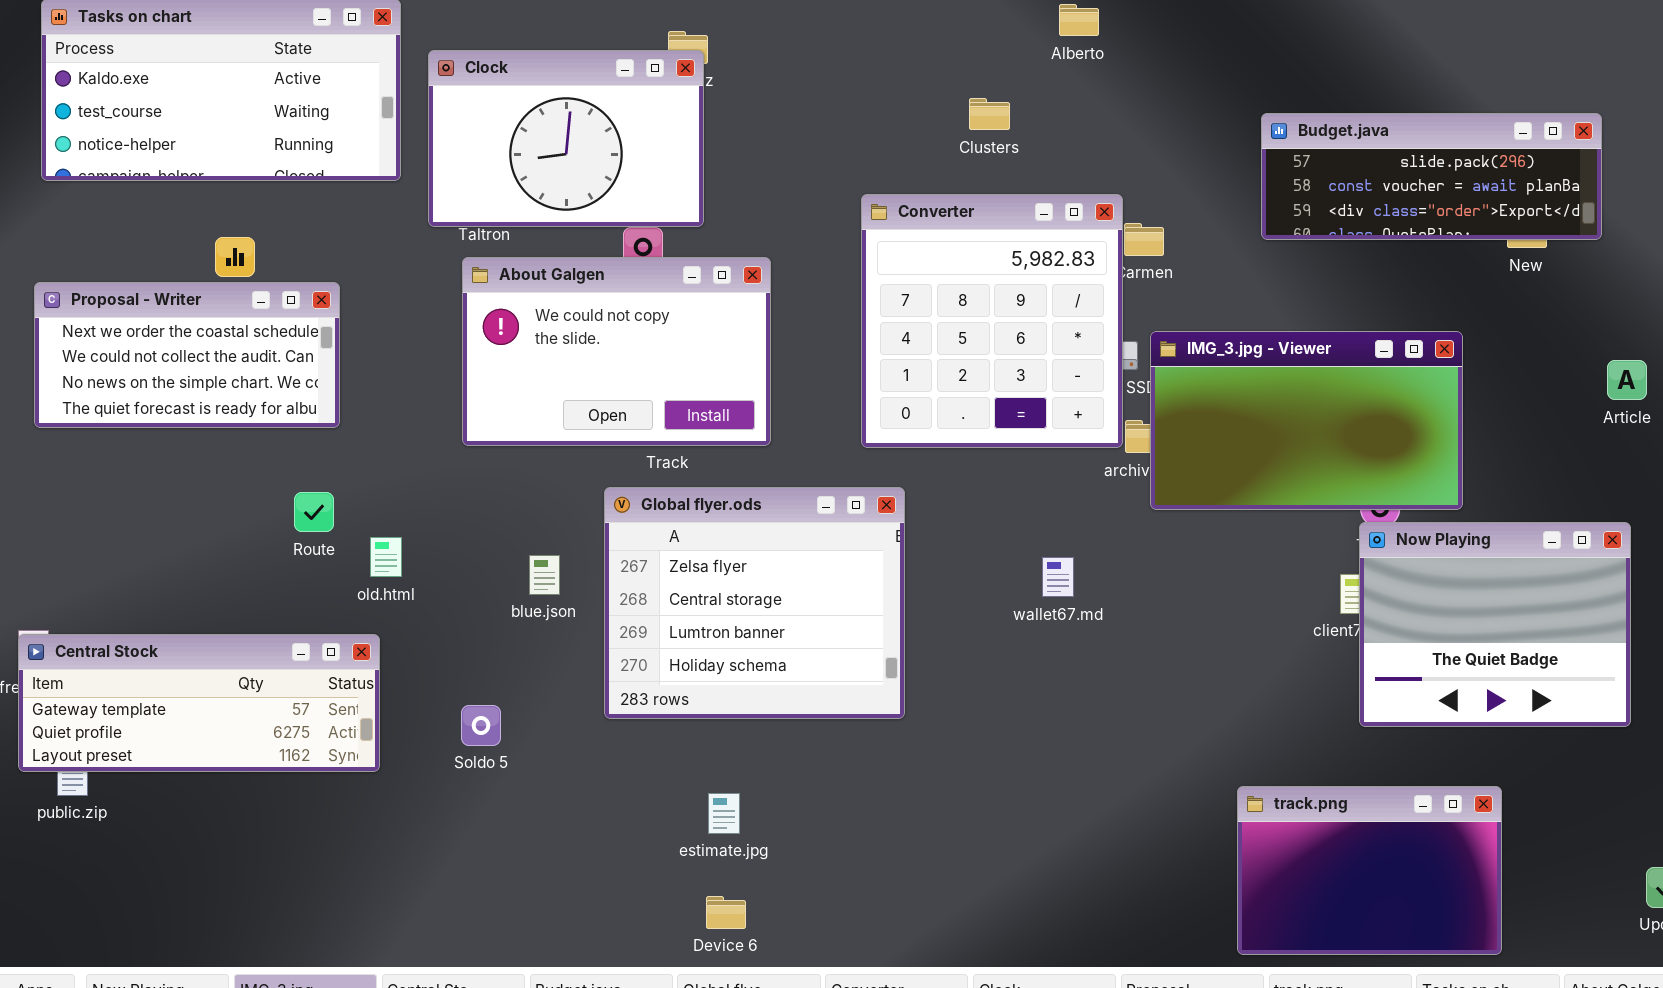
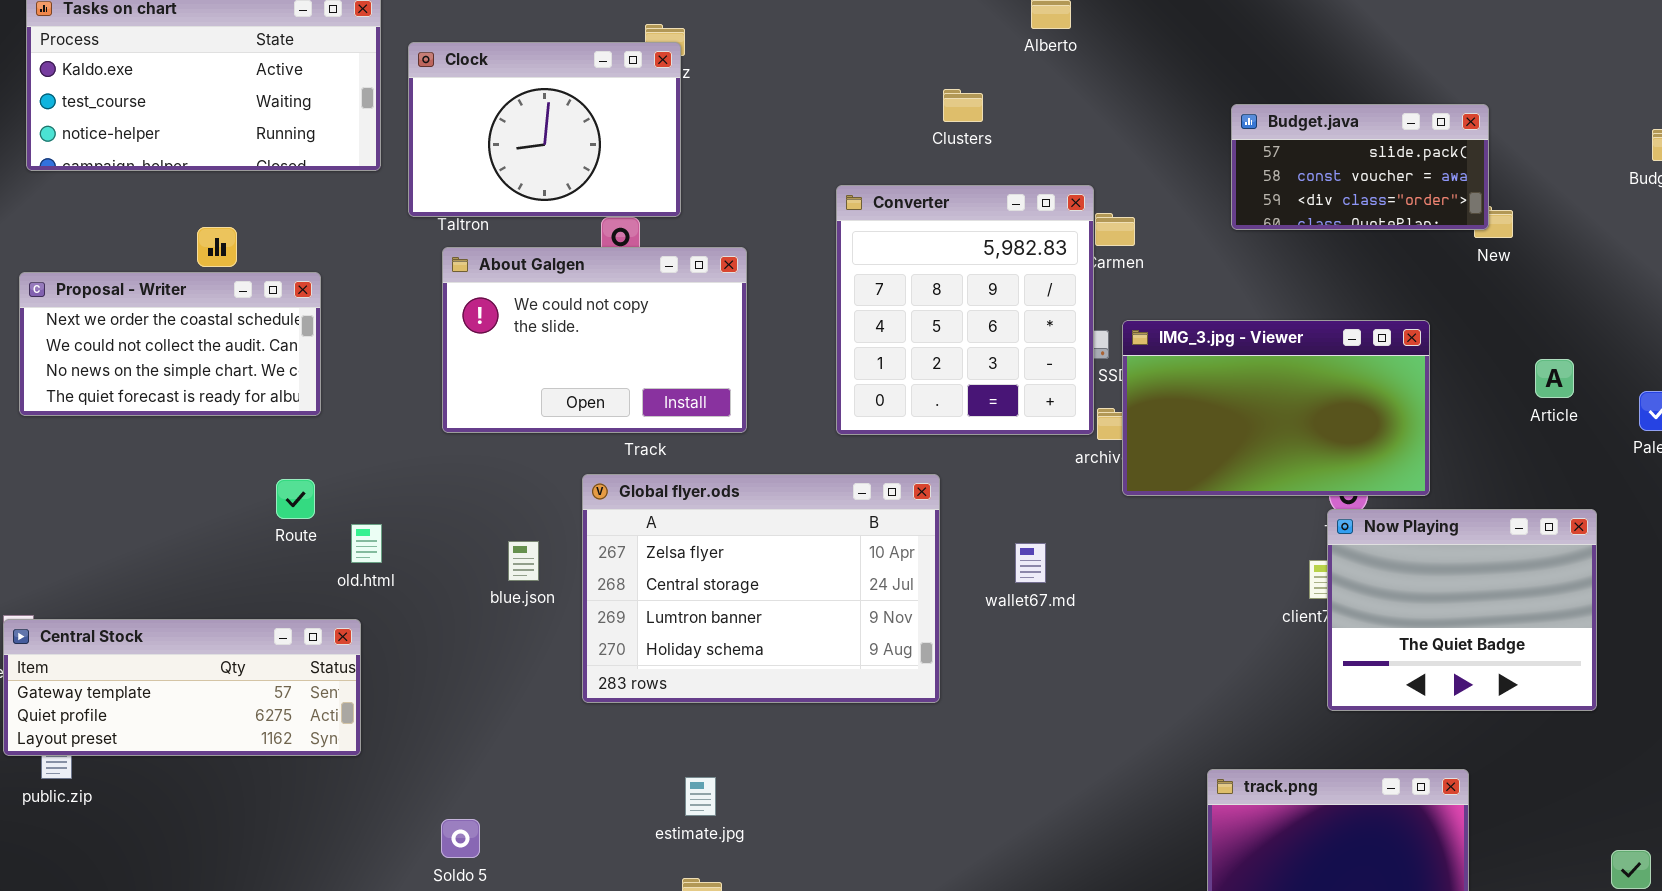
Budget.java: [1261,113,1602,240] -> [1231,104,1489,230], resized
Article: [1607,360,1647,400] -> [1535,359,1574,398], moved
Global flyer.ods: [604,487,905,719] -> [582,474,940,703], resized
Soldo 5: [461,705,501,746] -> [441,819,480,858], moved

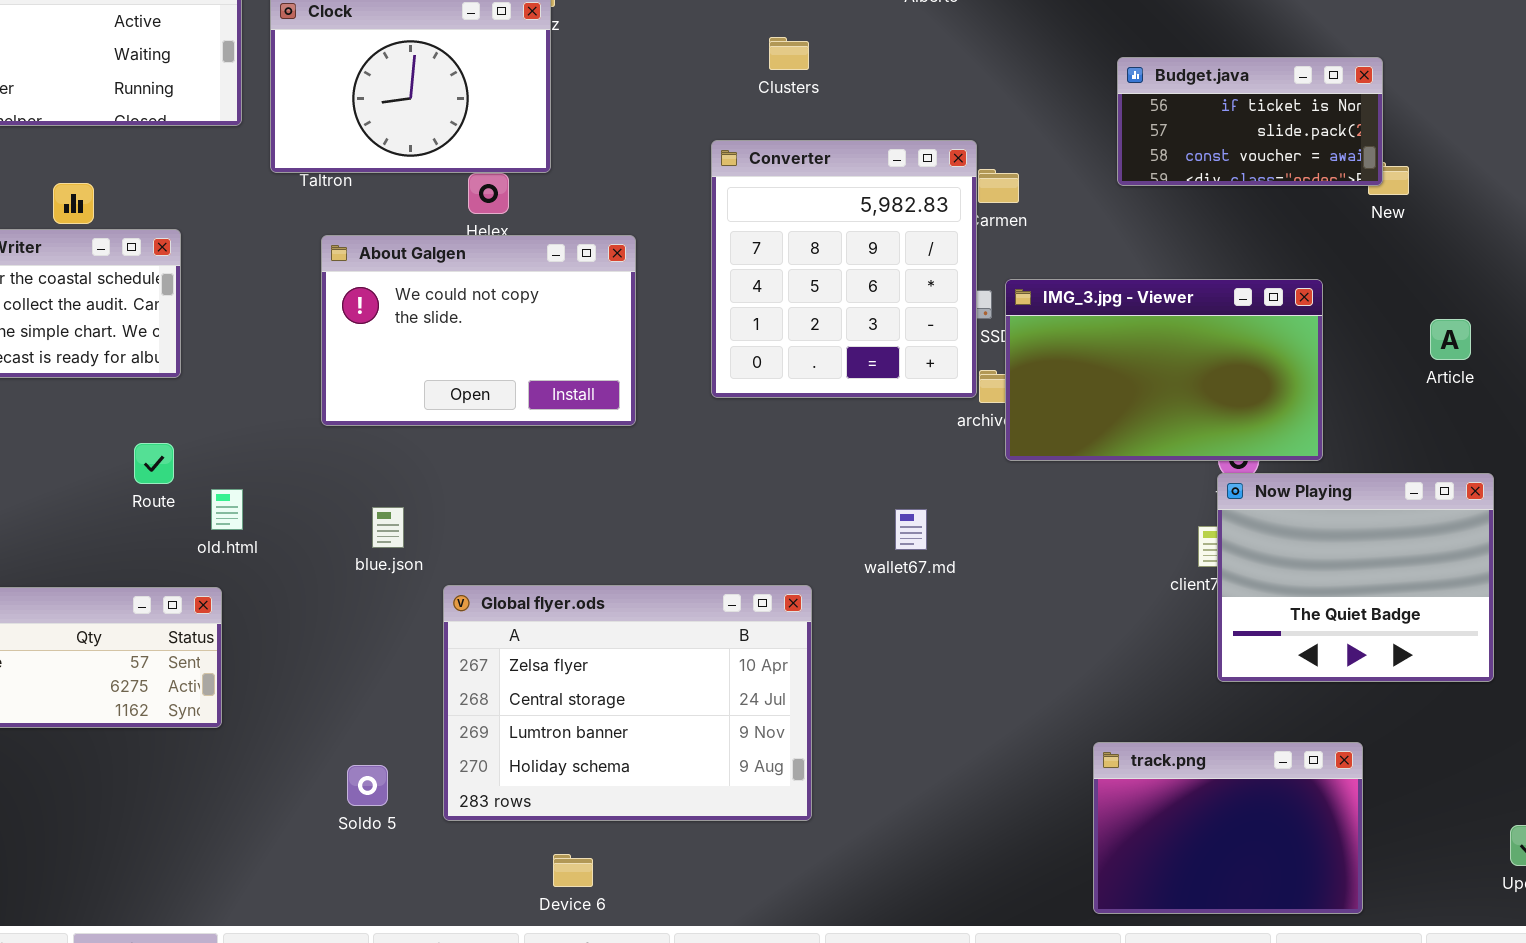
Clusters: [943,89,983,122] -> [769,37,809,70], moved
Budget.java: [1231,104,1489,230] -> [1117,57,1383,186], scrolled up 1 row
About Galgen: [442,247,747,433] -> [321,235,636,426], moved
Global flyer.ods: [582,474,940,703] -> [443,585,812,821], moved
Soldo 5: [441,819,480,858] -> [347,765,388,806], moved

